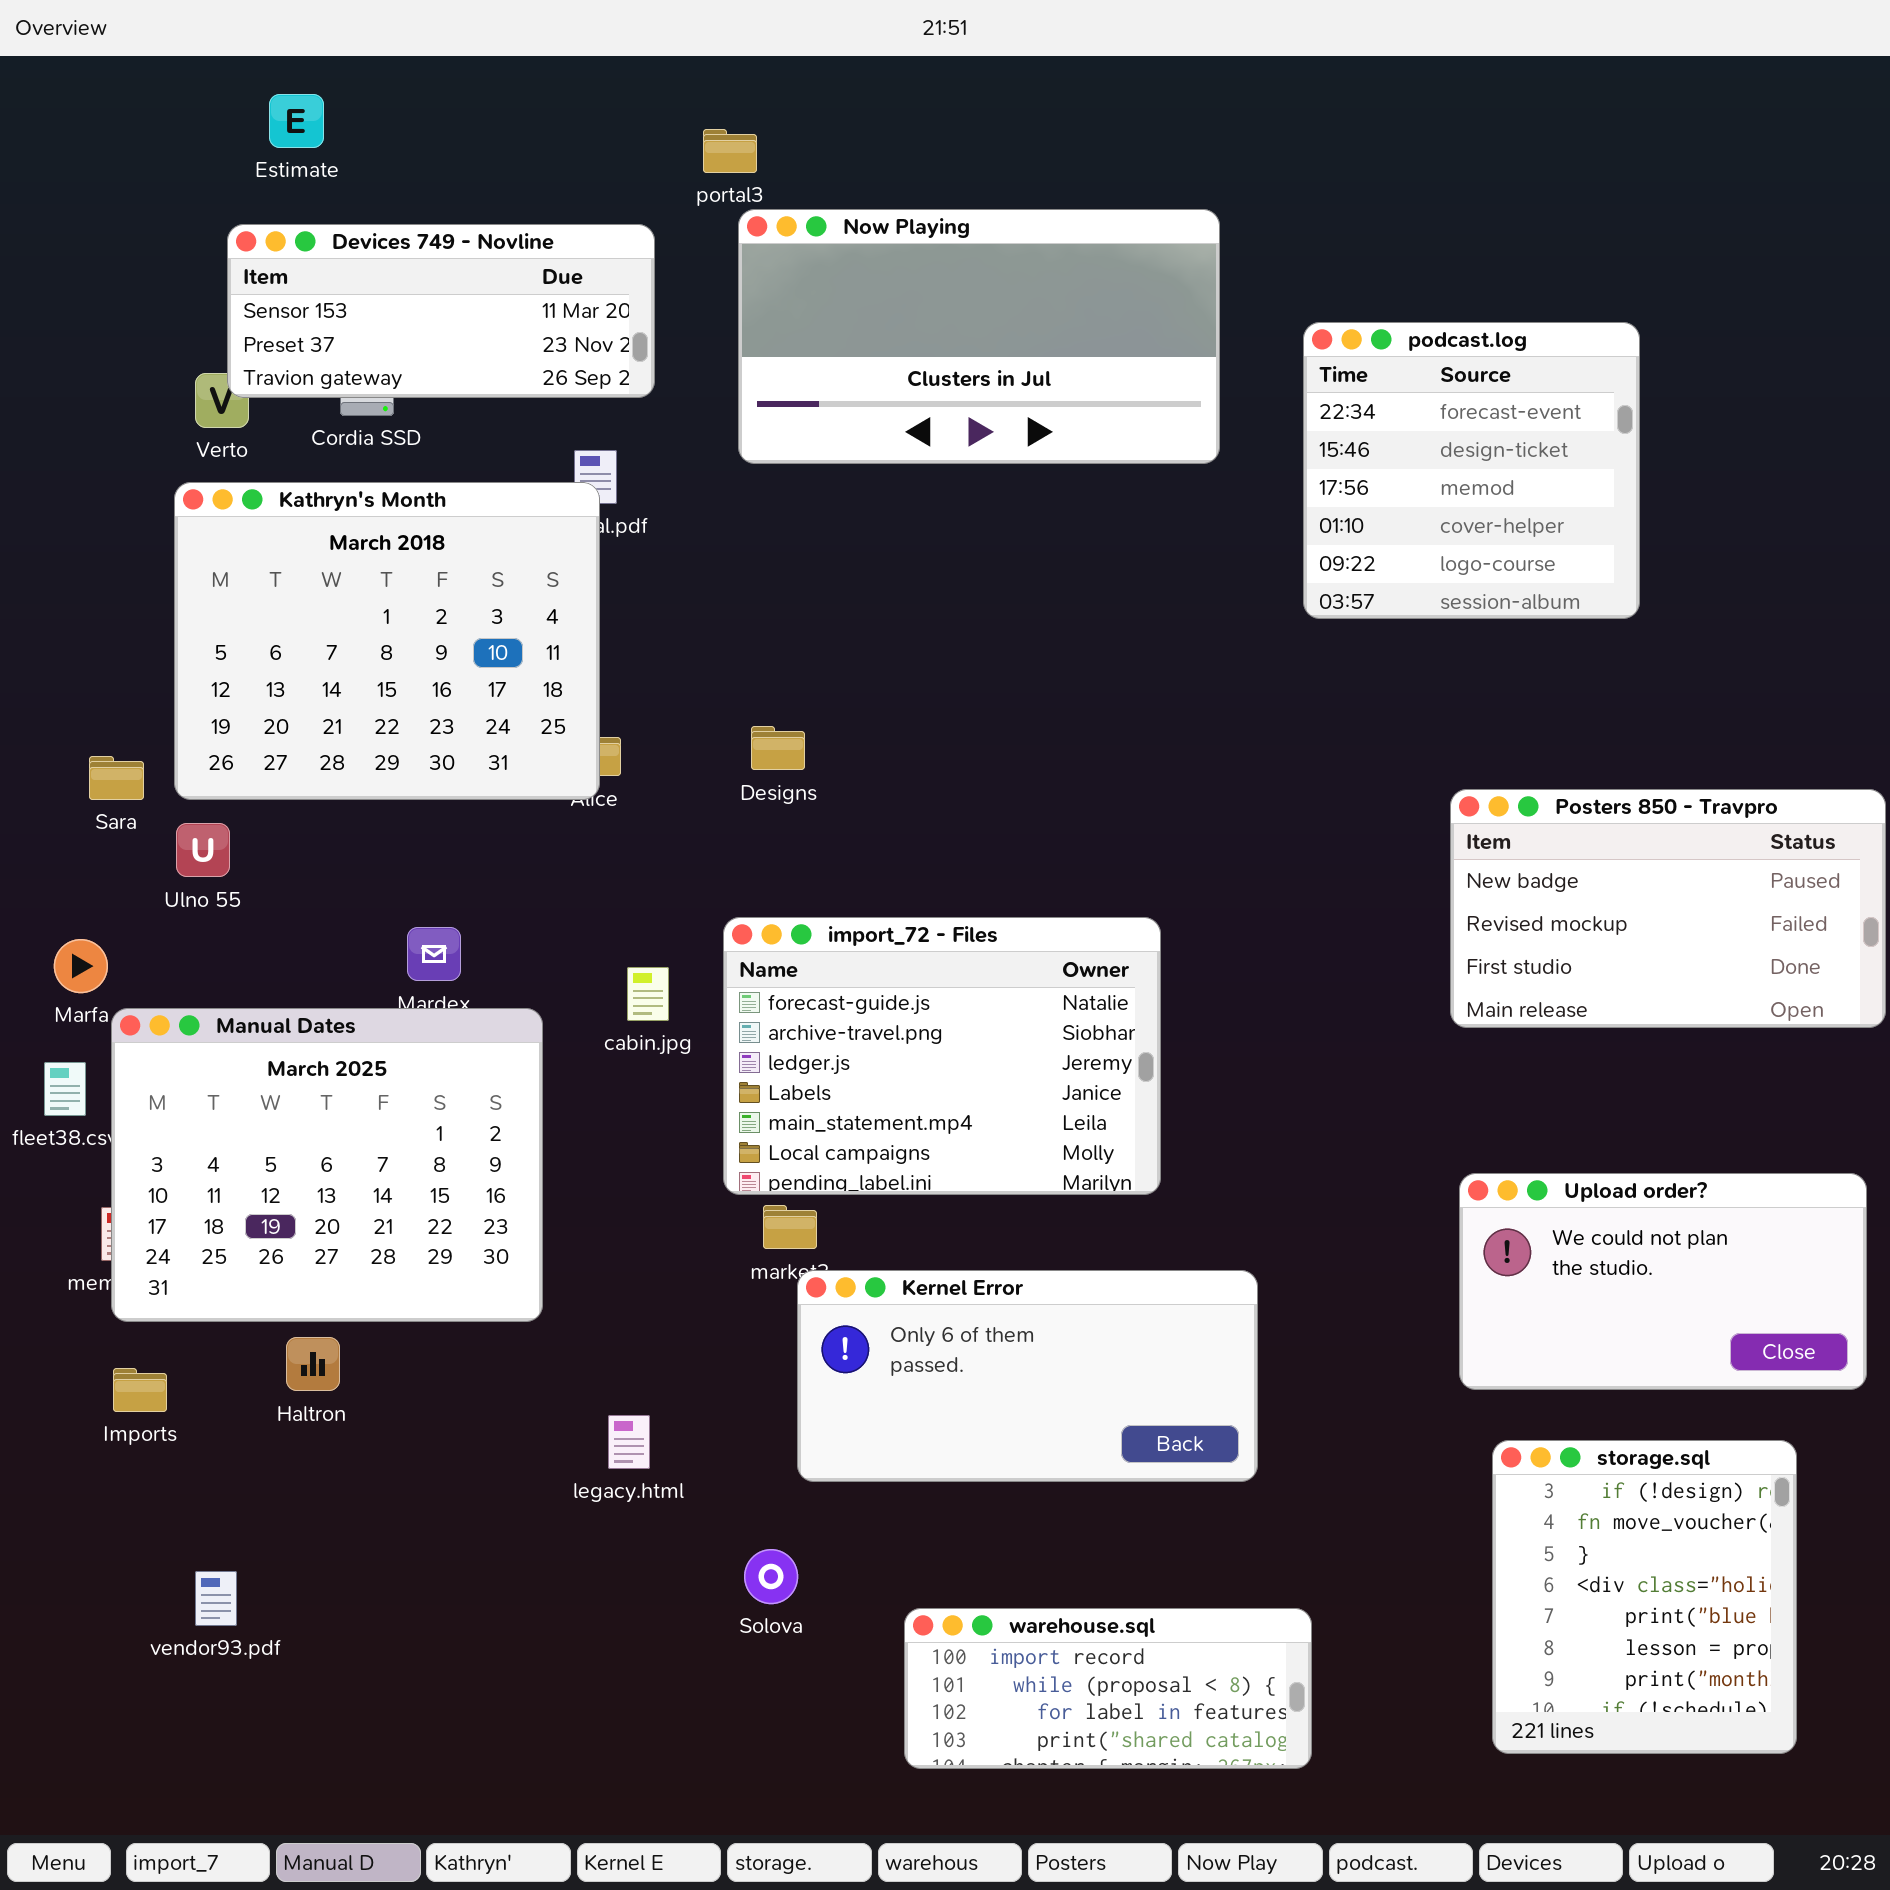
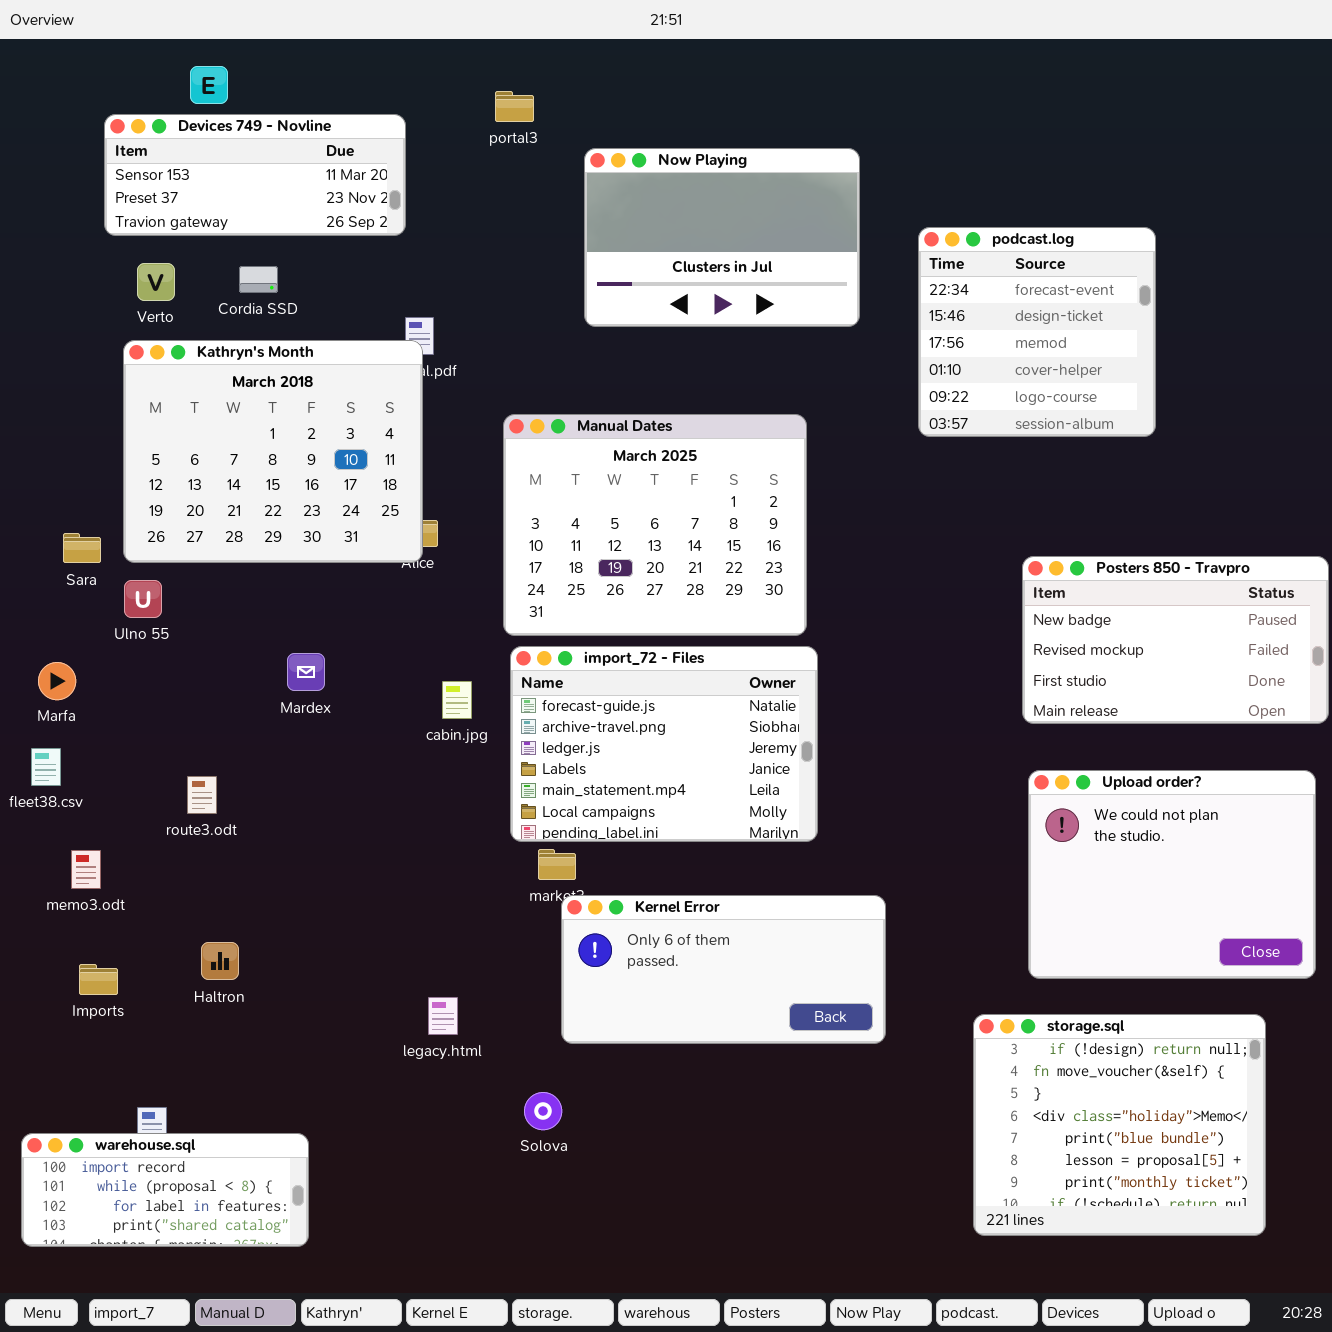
Now Playing: [738,209,1220,464] -> [584,148,860,327], resized
Devices 749 - Novline: [227,224,655,398] -> [104,114,406,236], moved
Manual Dates: [111,1008,543,1322] -> [503,414,807,636], moved
Upload order?: [1459,1173,1867,1390] -> [1028,770,1316,979], resized
storage.sql: [1492,1440,1797,1754] -> [973,1014,1266,1236], resized
warehouse.sql: [904,1608,1312,1769] -> [21,1133,309,1247], moved

